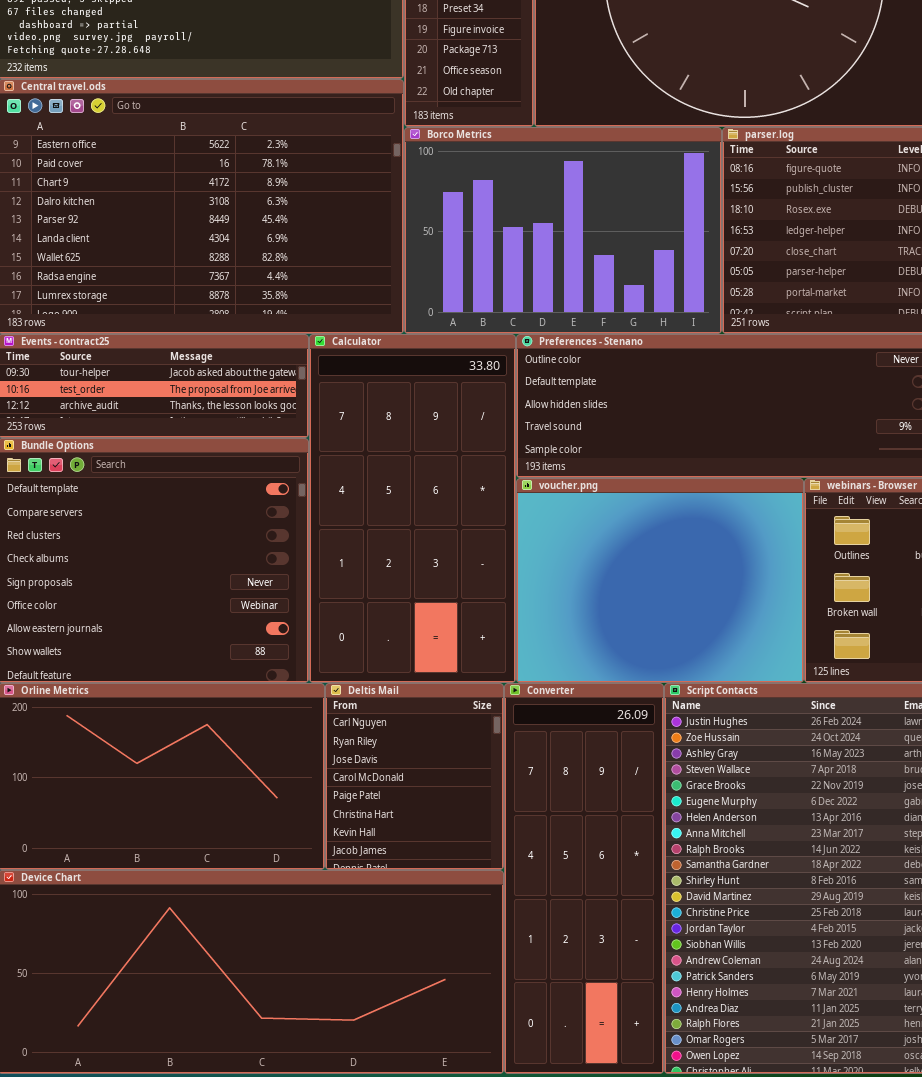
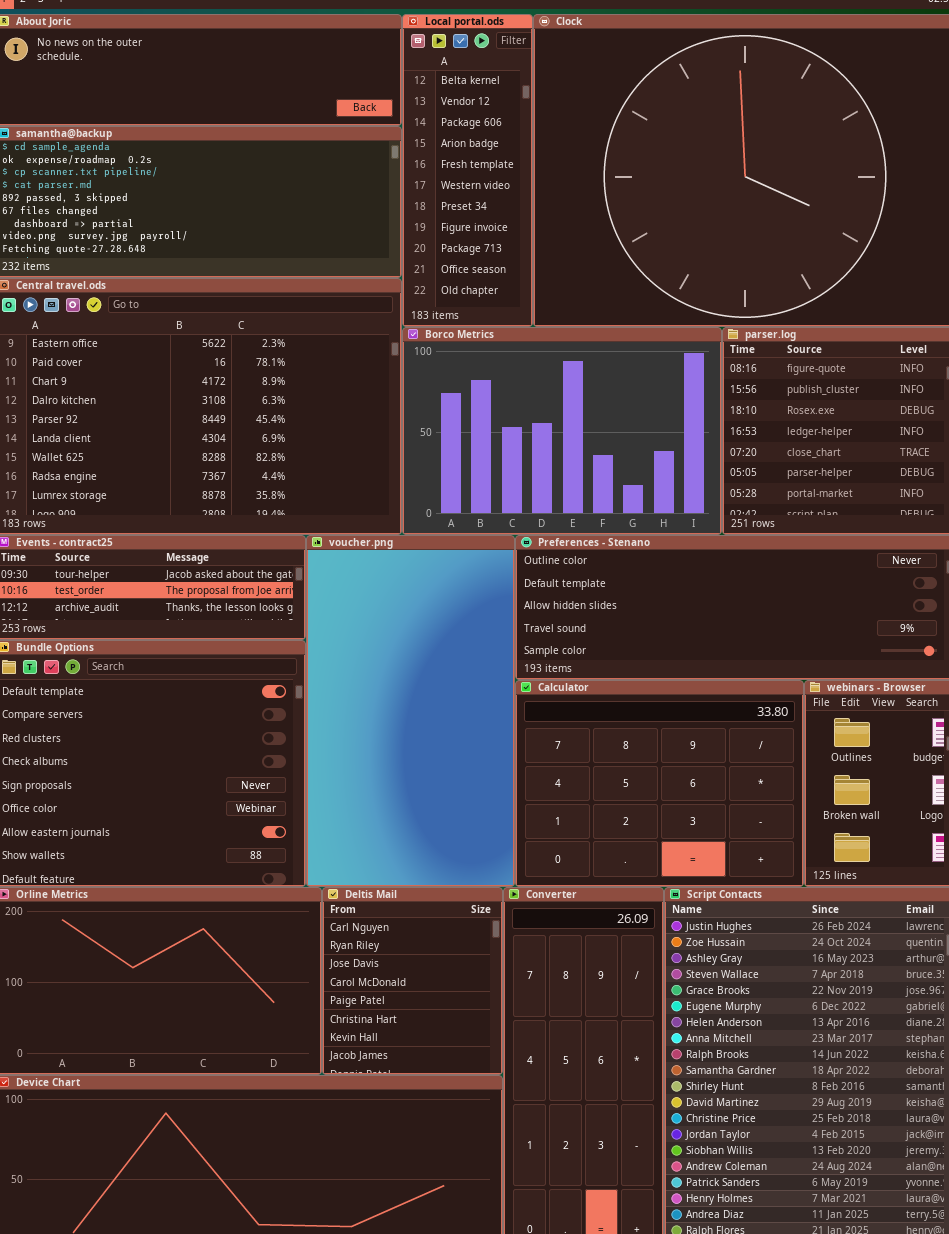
Calculator: [309,334,516,683] -> [515,680,804,887], moved, resized
voucher.png: [516,478,804,683] -> [306,535,515,887], moved, resized

